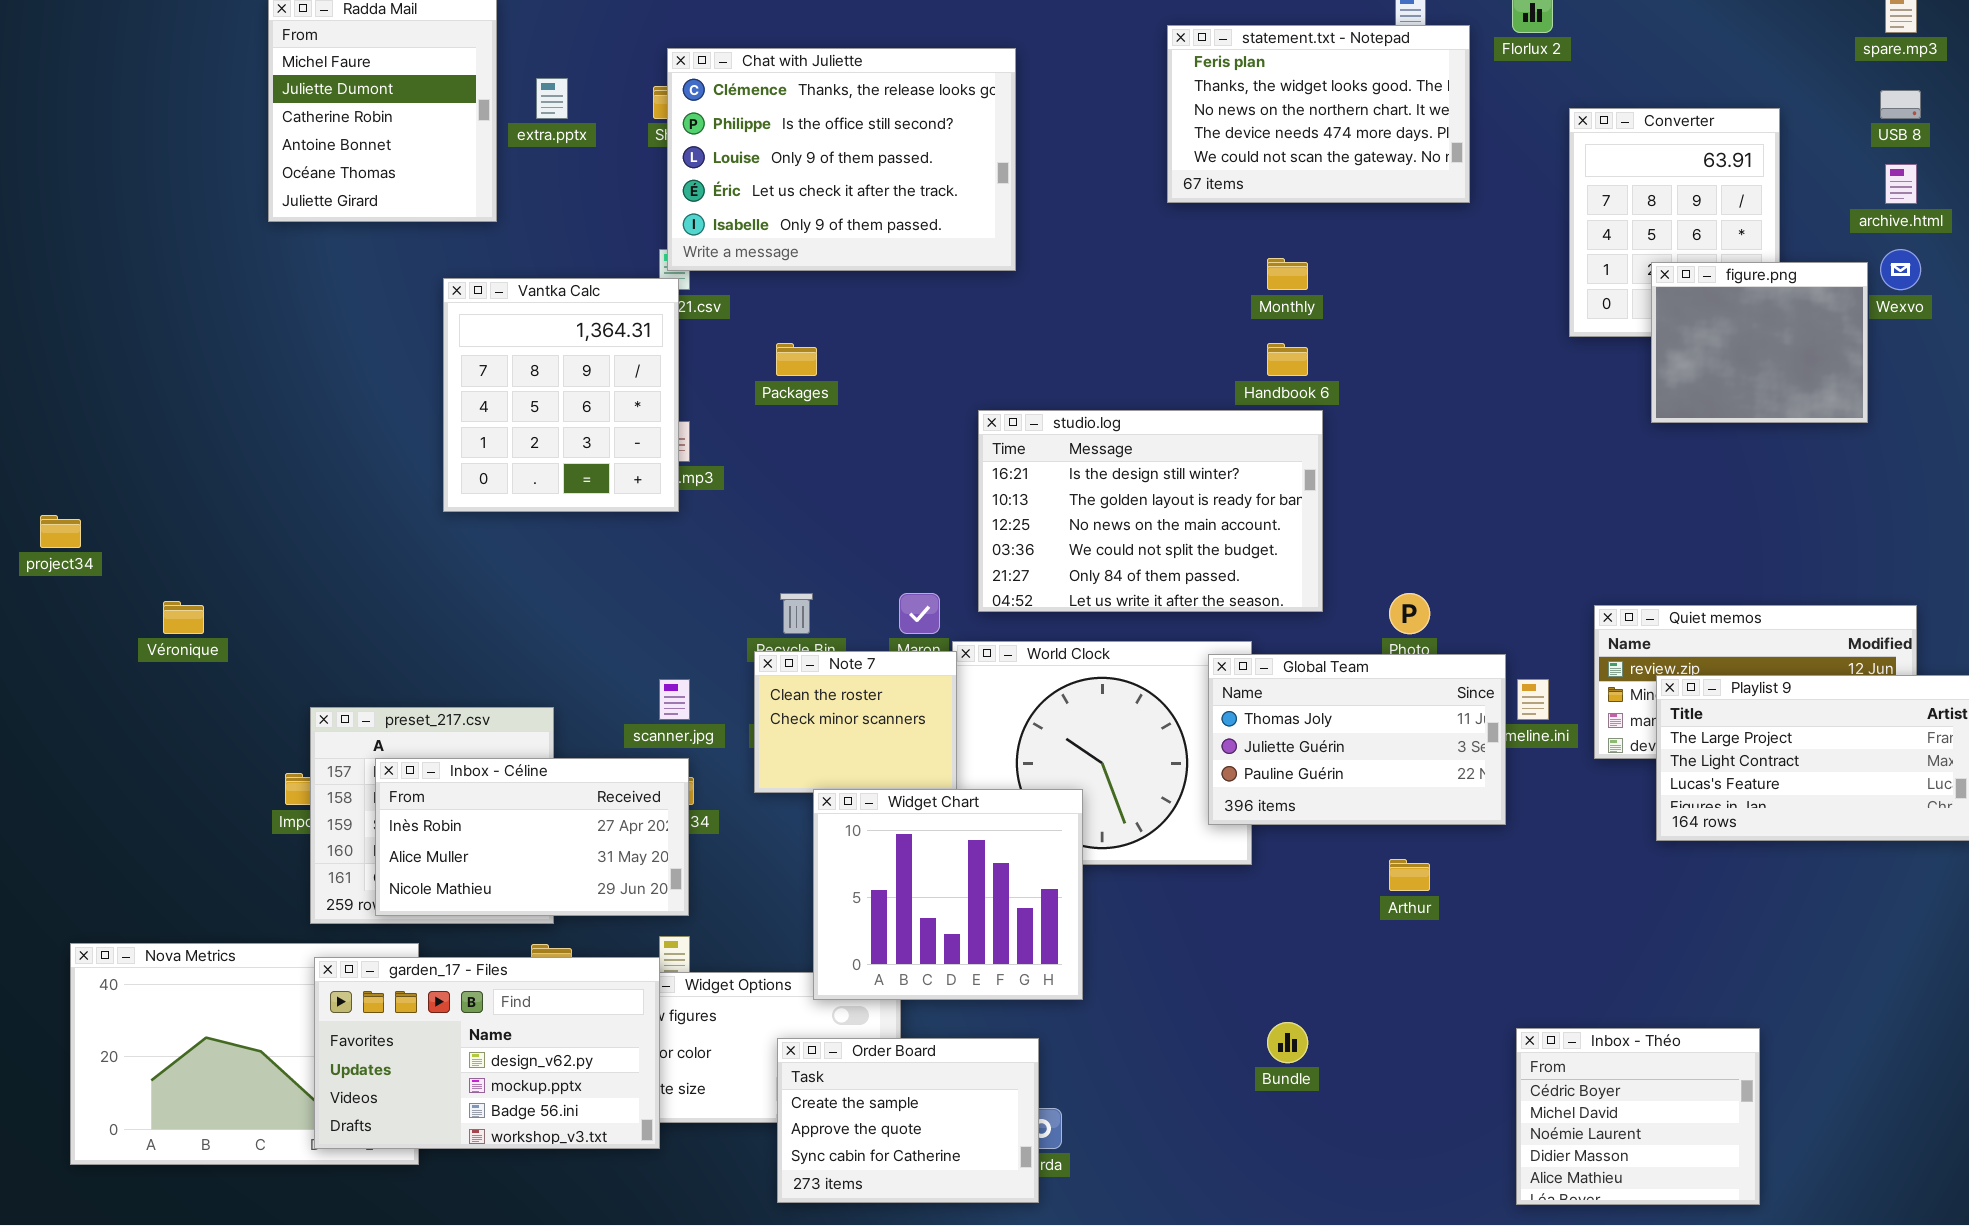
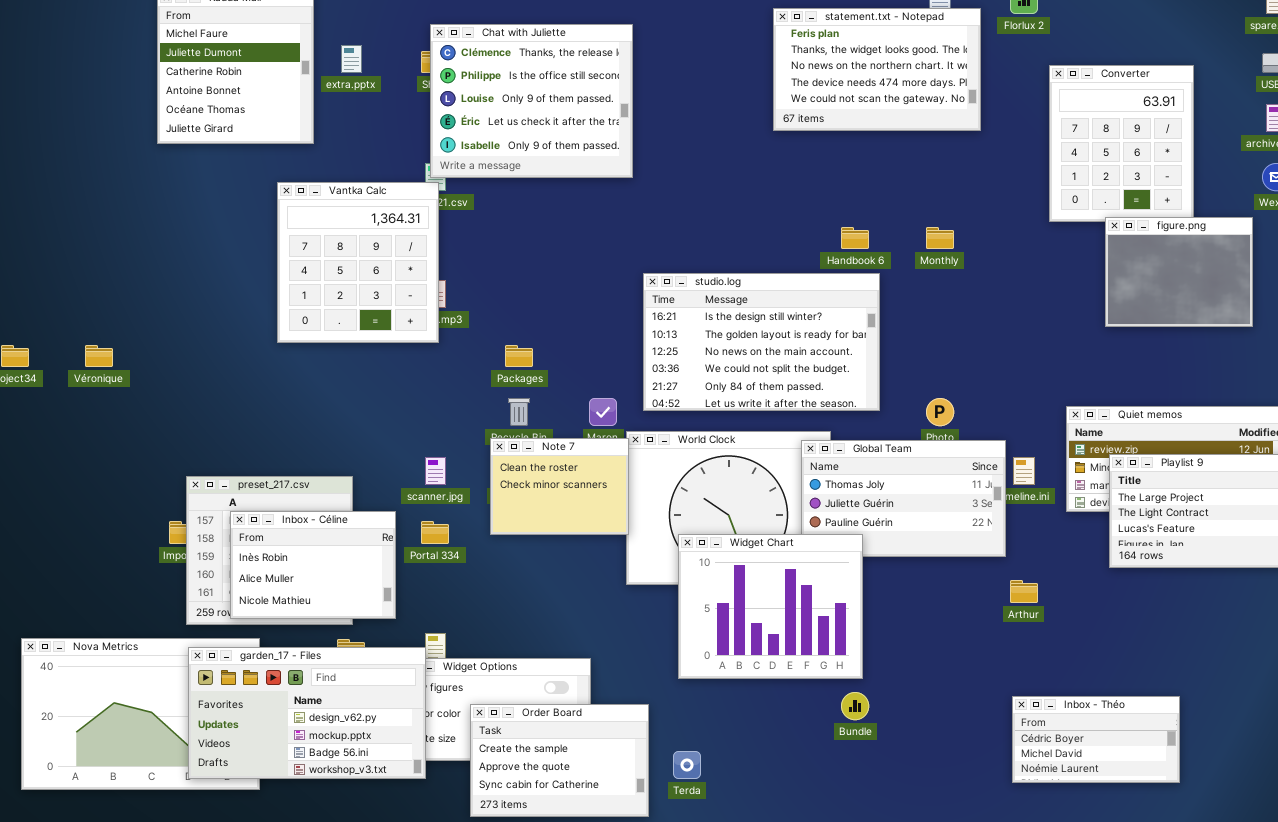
Chat with Juliette: [667,48,1016,271] -> [430,24,633,178], resized
Monthly: [1267,258,1308,290] -> [926,227,954,249], moved
figure.png: [1651,262,1868,423] -> [1105,217,1253,327], moved
Packages: [776,343,817,376] -> [505,345,533,367], moved
Véronique: [163,601,204,634] -> [85,345,113,367], moved
Inbox - Céline: [375,758,689,916] -> [230,511,396,619], resized
Widget Chart: [813,789,1083,1000] -> [678,534,863,679], moved
Arthur: [1389,859,1430,891] -> [1010,580,1038,603], moved
Inbox - Théo: [1516,1028,1760,1205] -> [1012,696,1180,783], resized
Order Board: [777,1038,1039,1203] -> [470,704,649,817], moved

